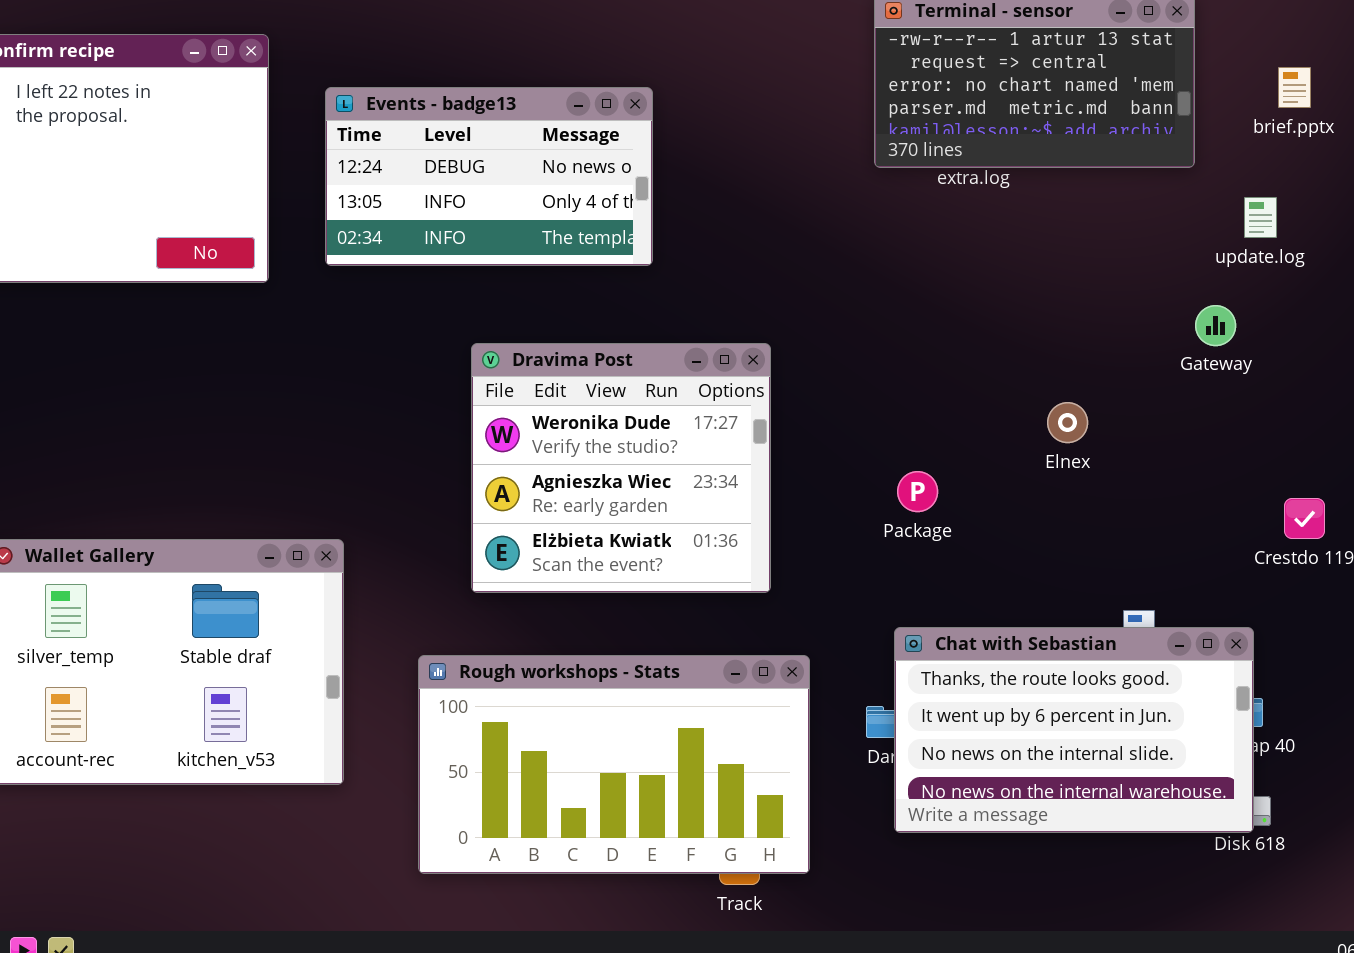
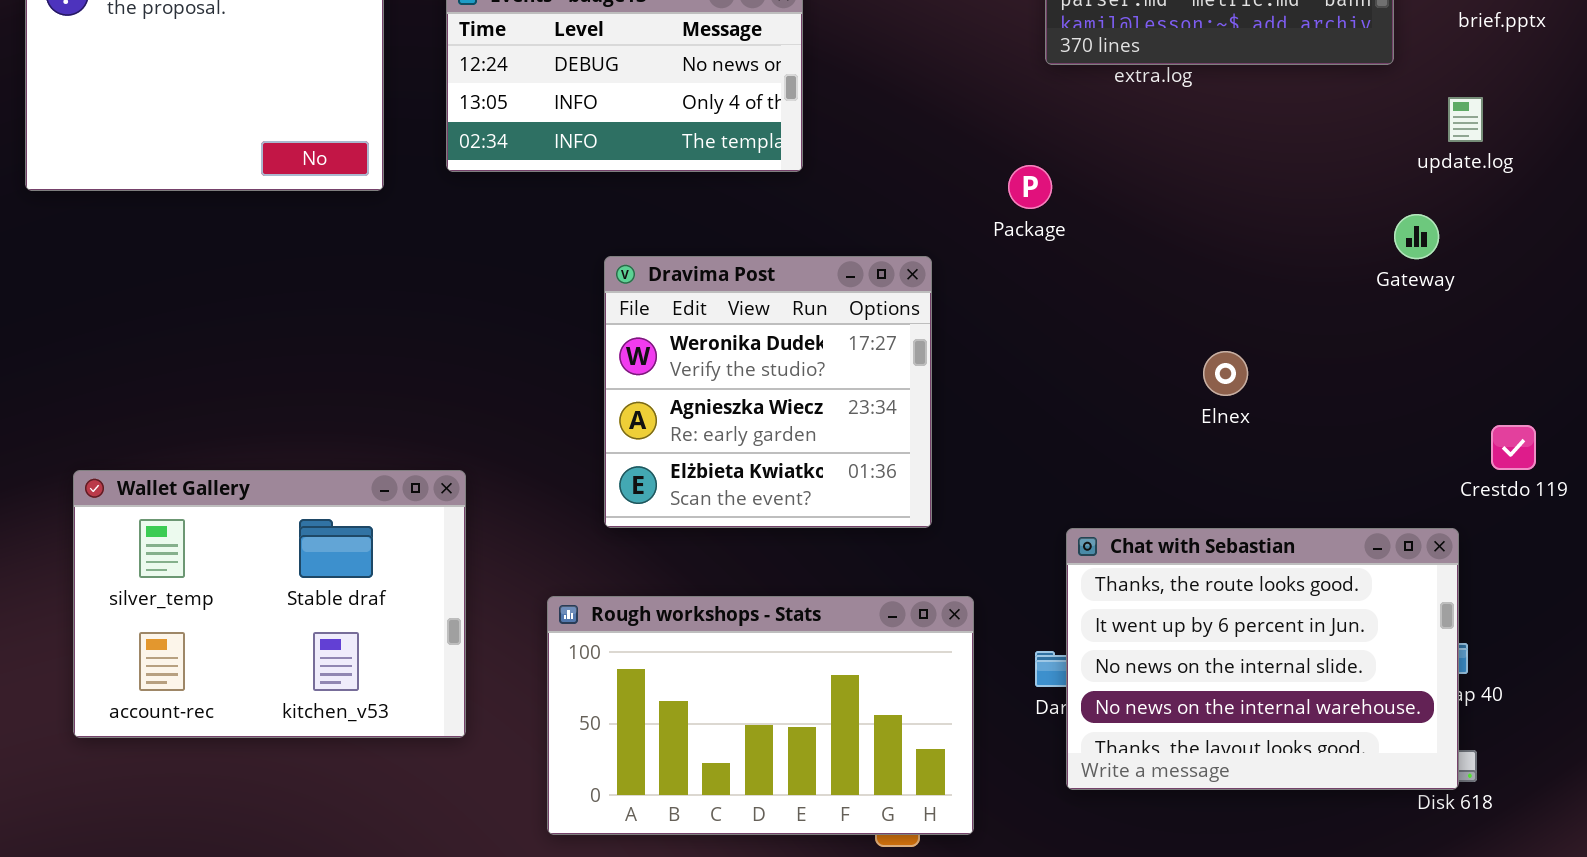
Elnex: [1047,402,1088,443] -> [1203,351,1248,396], moved
Package: [897,471,938,512] -> [1008,165,1052,209], moved
Chat with Sebastian: [894,627,1254,833] -> [1066,528,1459,790], resized

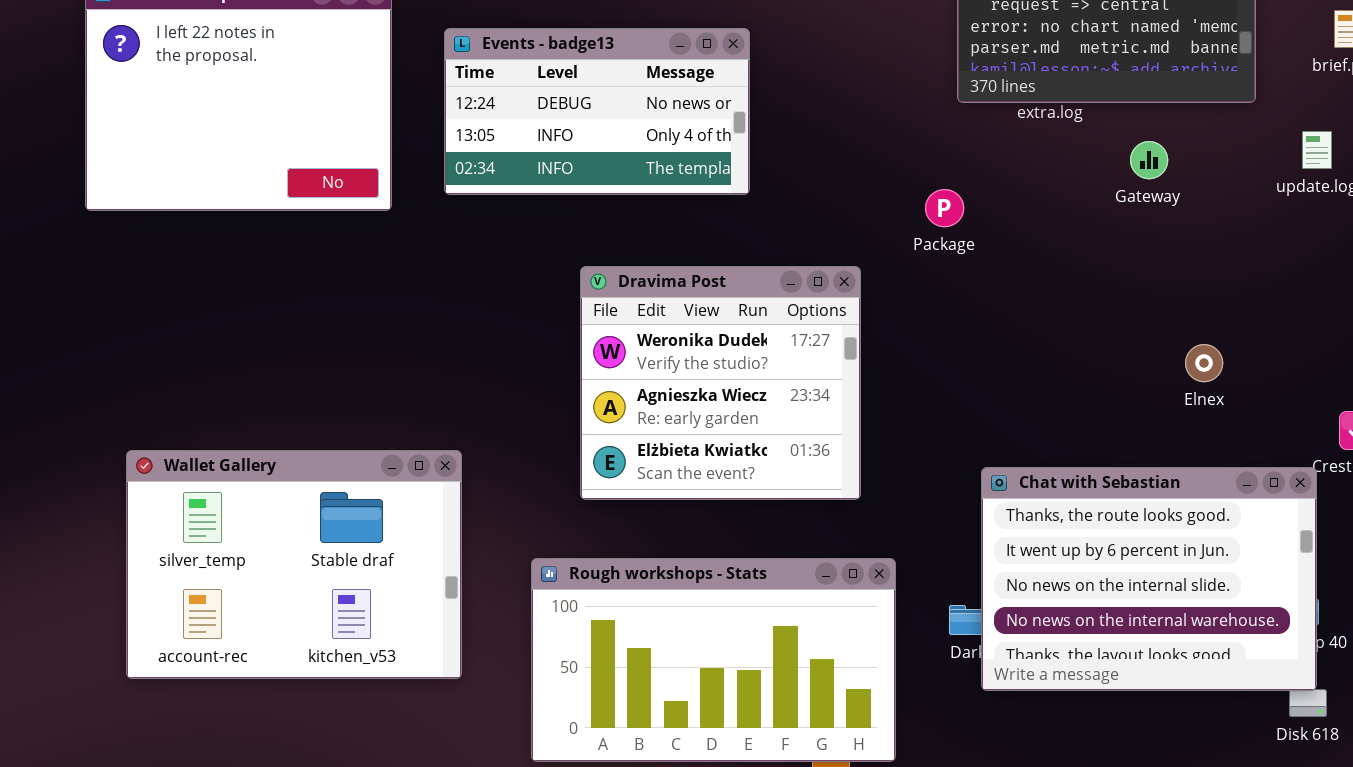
Gateway: [1394,214,1439,259] -> [1130,141,1168,179], moved
Elnex: [1203,351,1248,396] -> [1185,344,1223,382], moved
Chat with Sebastian: [1066,528,1459,790] -> [981,467,1317,691], moved

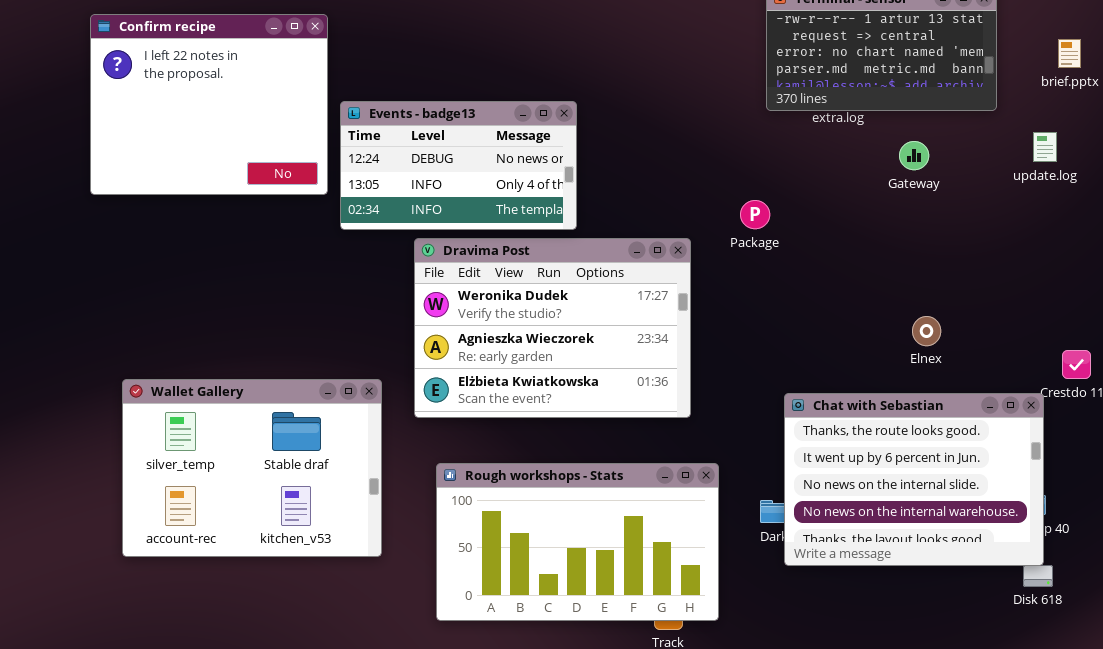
Events - badge13: [444,28,750,195] -> [340,101,577,230], moved
Package: [925,189,964,227] -> [740,200,770,229], moved
Dravima Post: [580,266,861,500] -> [414,238,691,418], resized
Elnex: [1185,344,1223,382] -> [912,316,941,346], moved

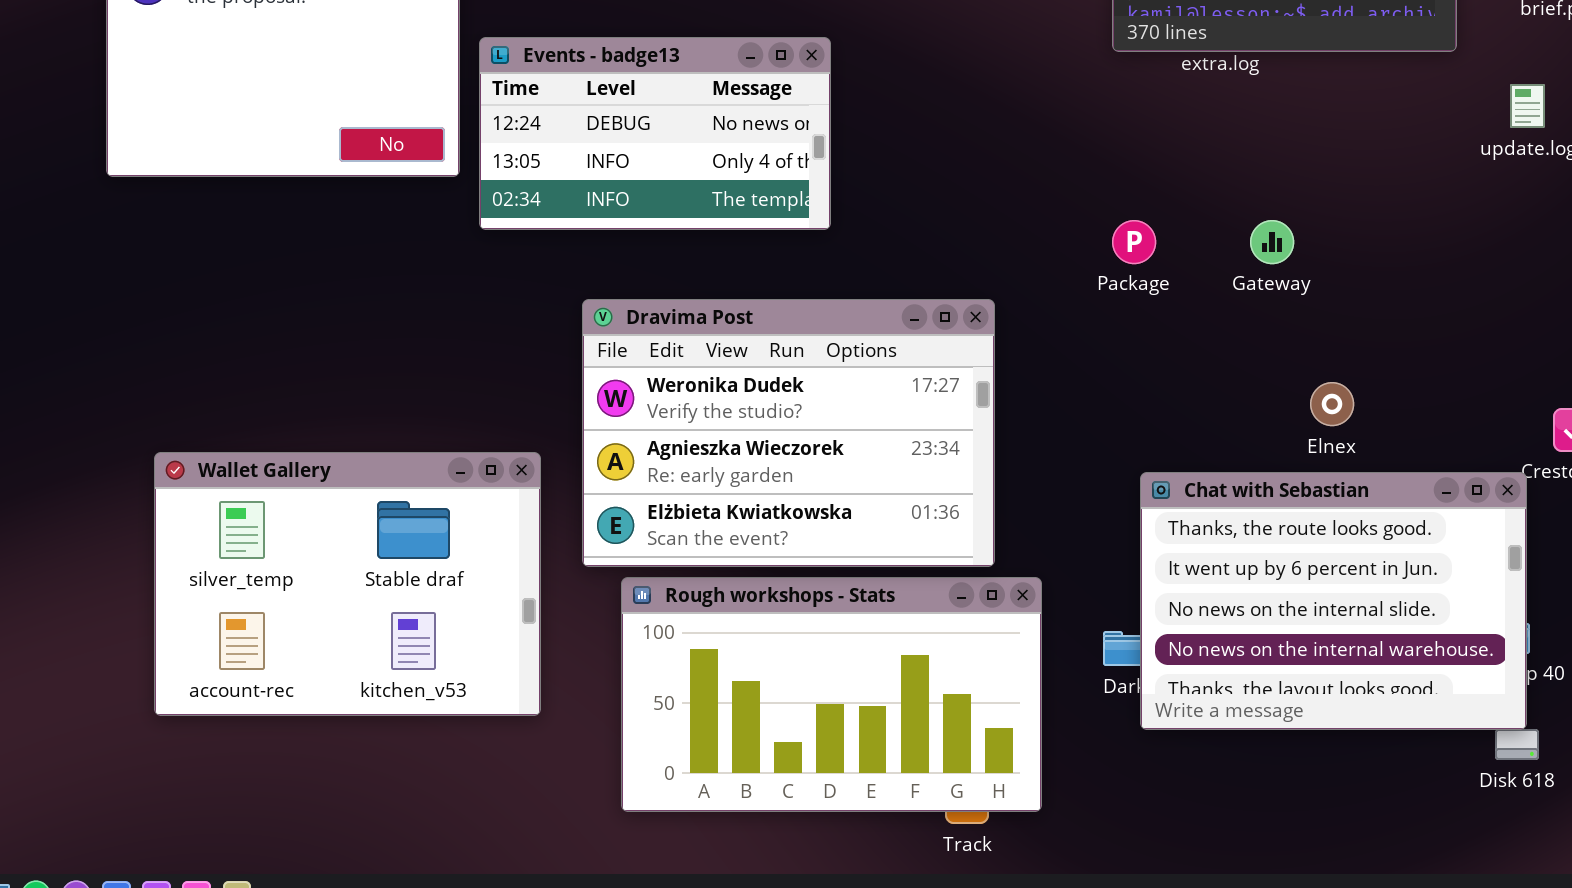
Gateway: [899,141,929,170] -> [1250,220,1294,264], moved
Package: [740,200,770,229] -> [1112,220,1156,264], moved
Dravima Post: [414,238,691,418] -> [582,299,995,567], moved
Elnex: [912,316,941,346] -> [1310,382,1354,426], moved

